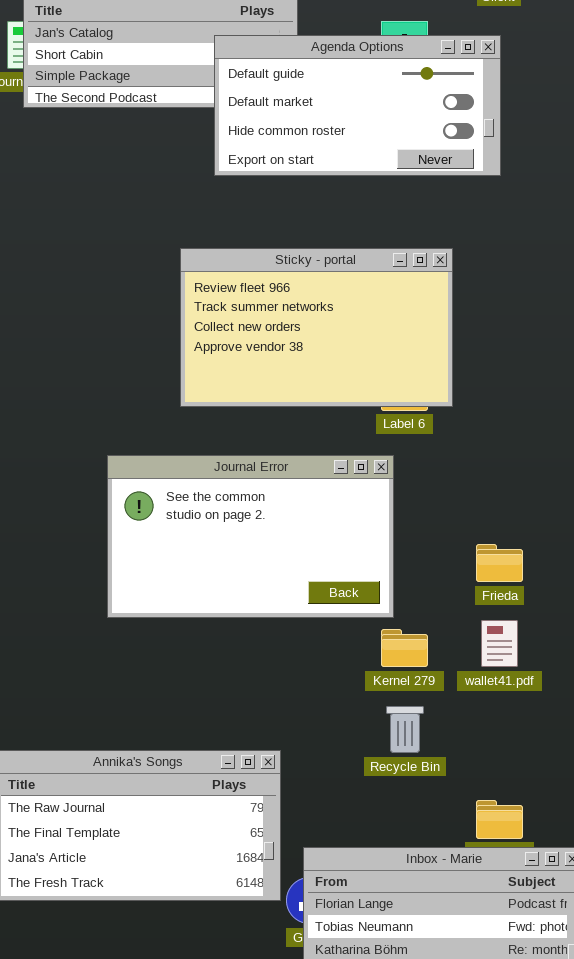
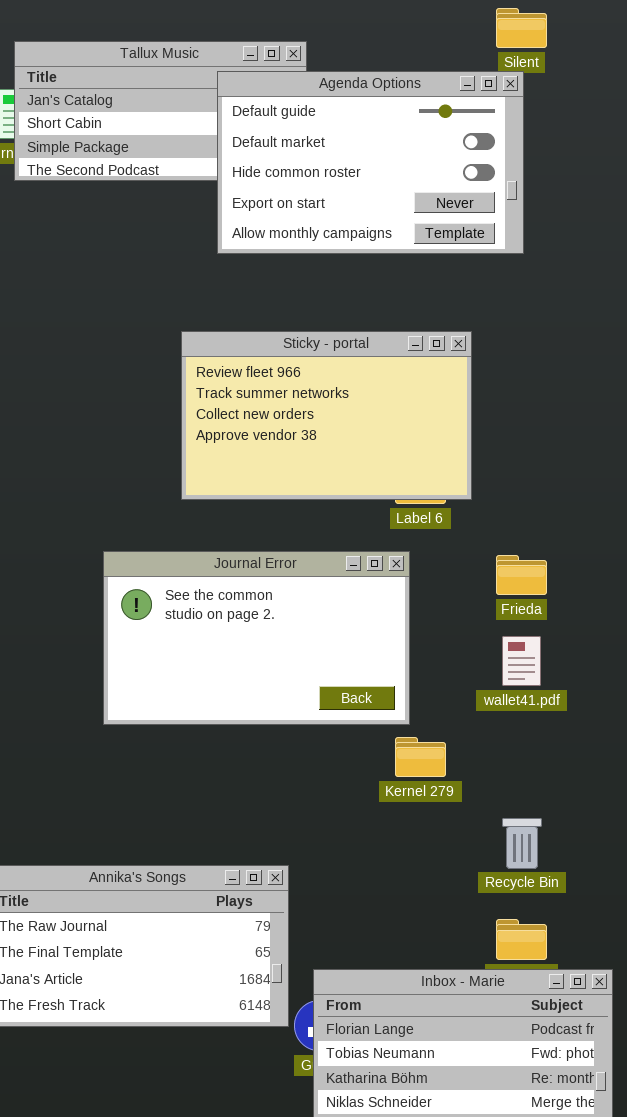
Agenda Options: [214,35,501,176] -> [217,71,524,254], resized
Frieda: [476,544,523,582] -> [496,555,547,595], moved
wallet41.pdf: [481,620,518,667] -> [502,636,541,686], moved
Recycle Bin: [386,706,424,753] -> [502,818,542,869], moved

